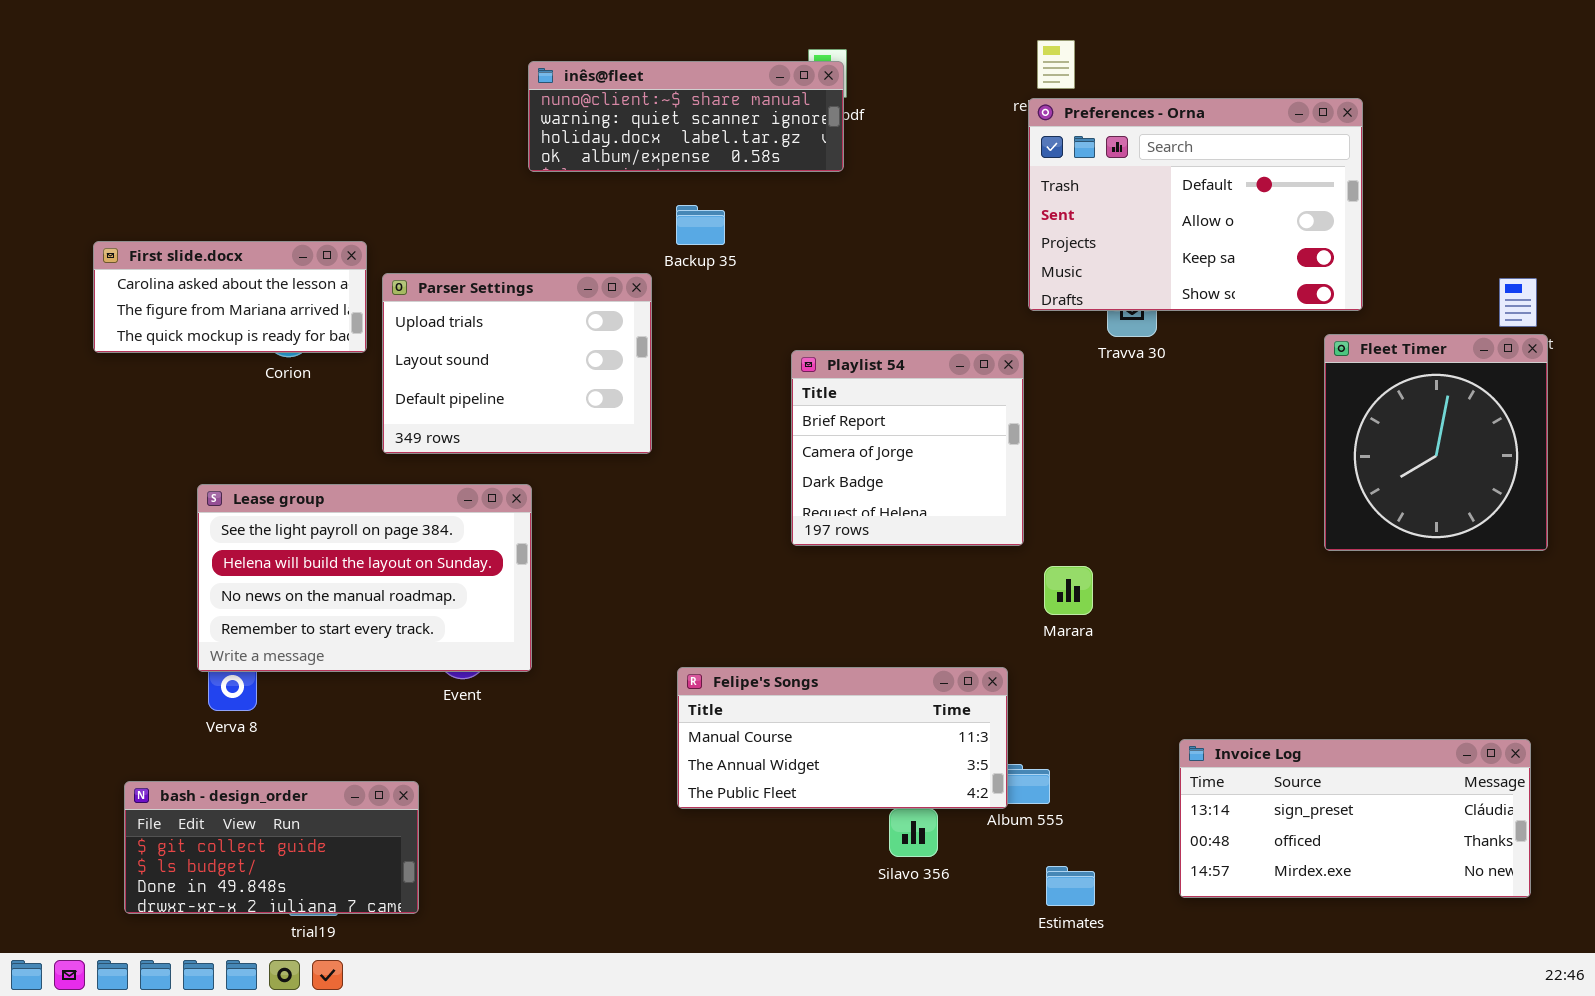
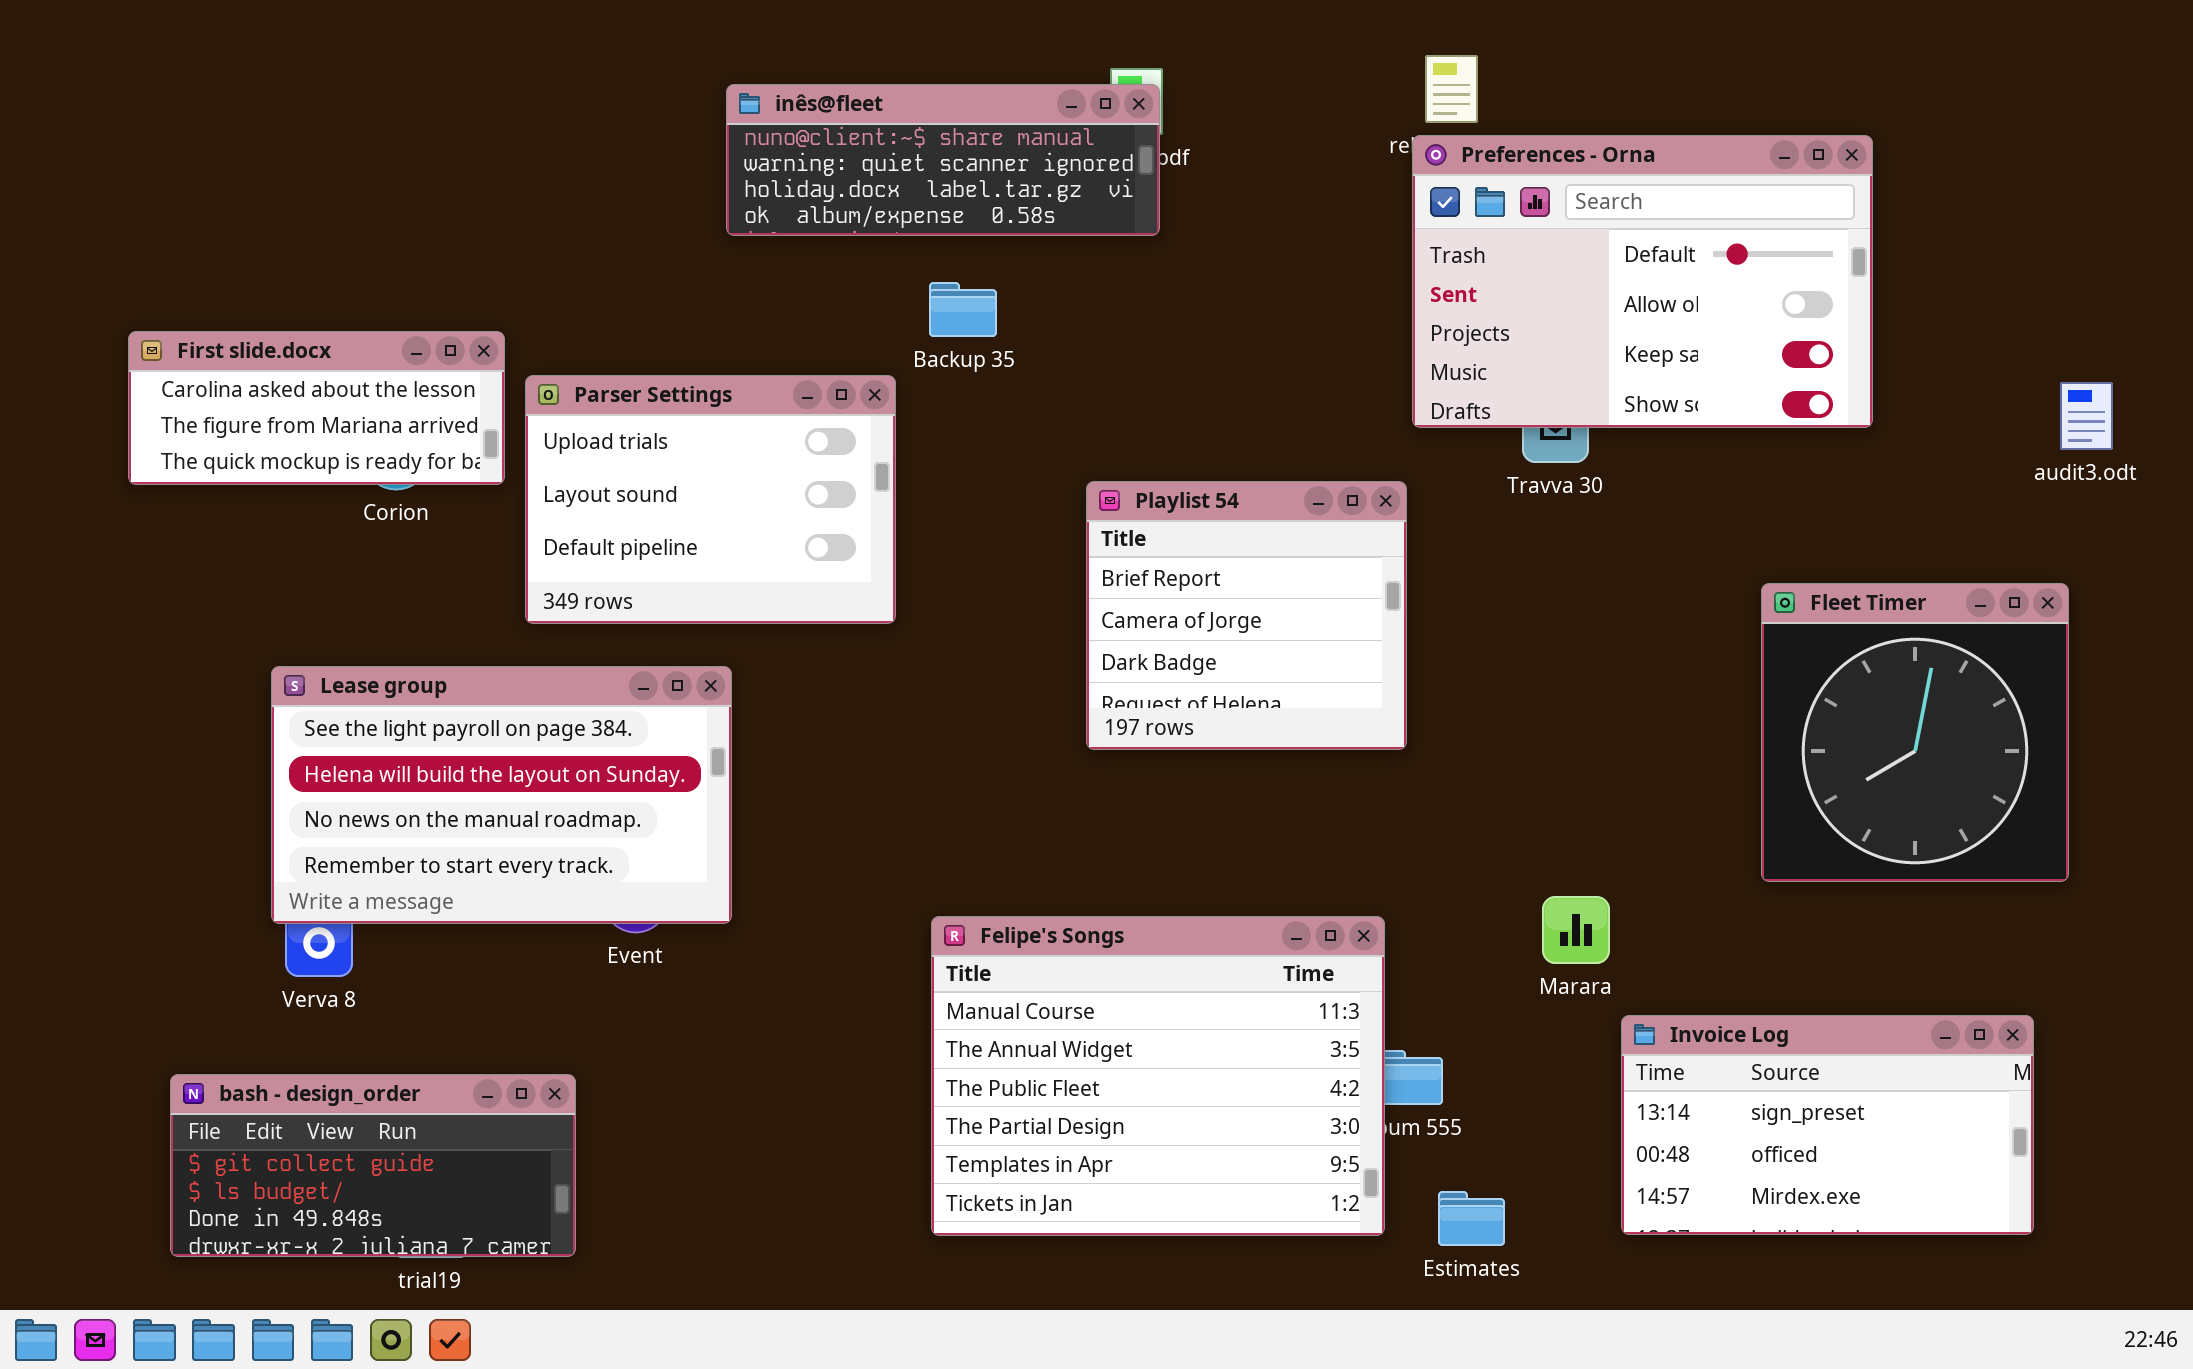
Fleet Timer: [1324,334,1548,551] -> [1761,583,2069,882], moved
Marara: [1044,566,1093,615] -> [1542,896,1610,964], moved
Felipe's Songs: [677,667,1008,809] -> [931,916,1385,1236], resized
Invoice Log: [1179,739,1531,898] -> [1621,1015,2034,1235], resized

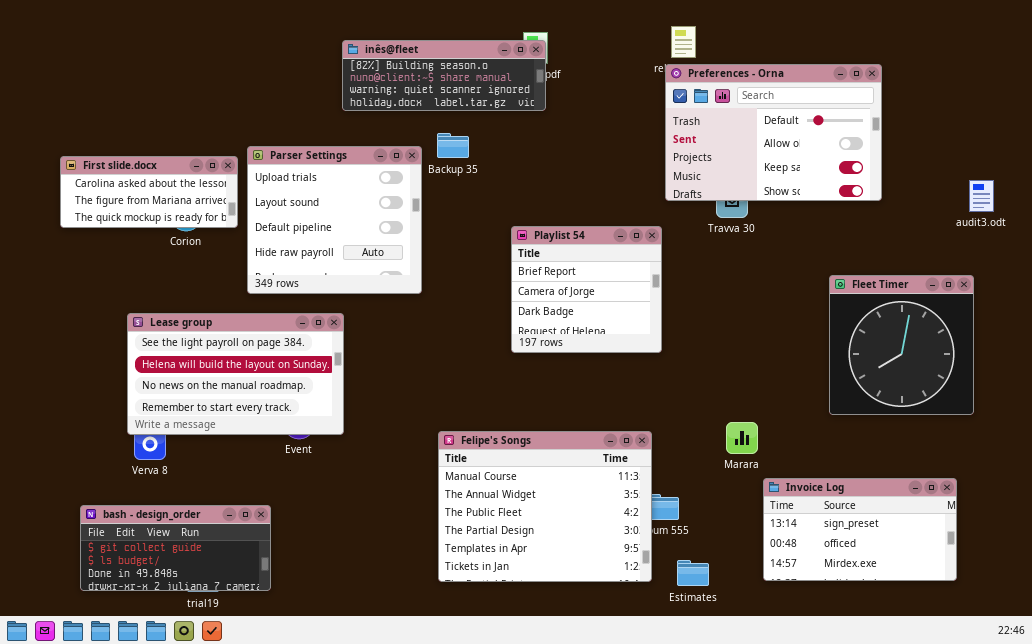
inês@fleet: [726,84,1160,236] -> [342,40,546,111], scrolled up 1 row
Parser Settings: [525,375,896,624] -> [247,146,422,294], resized

